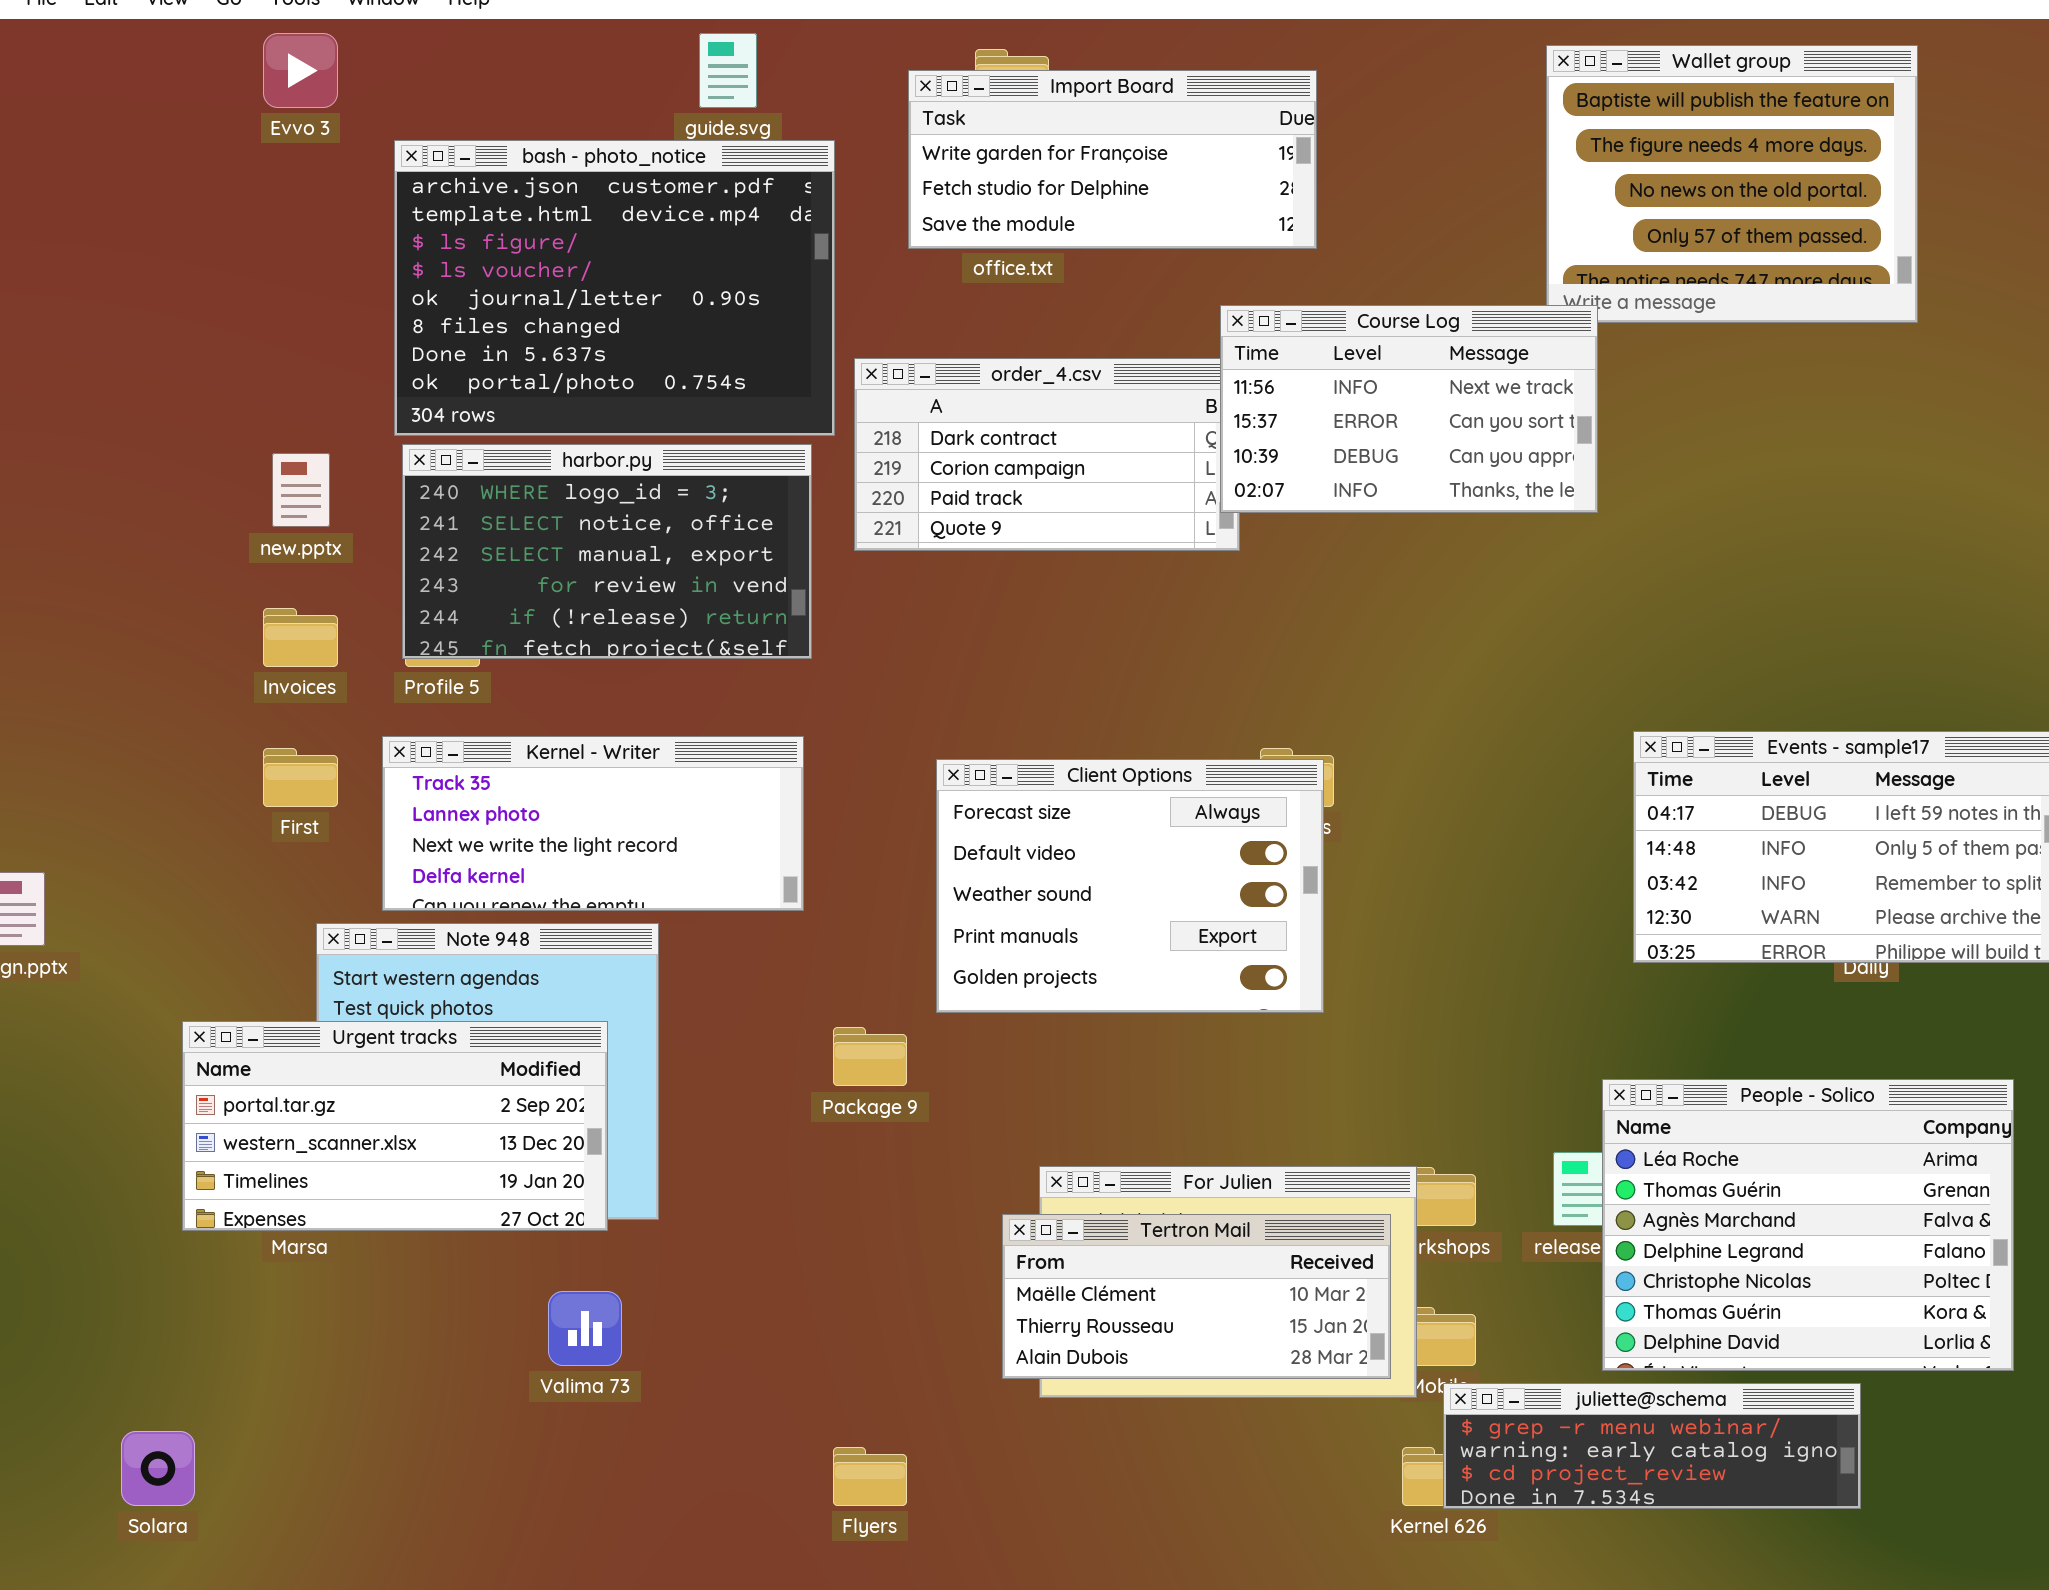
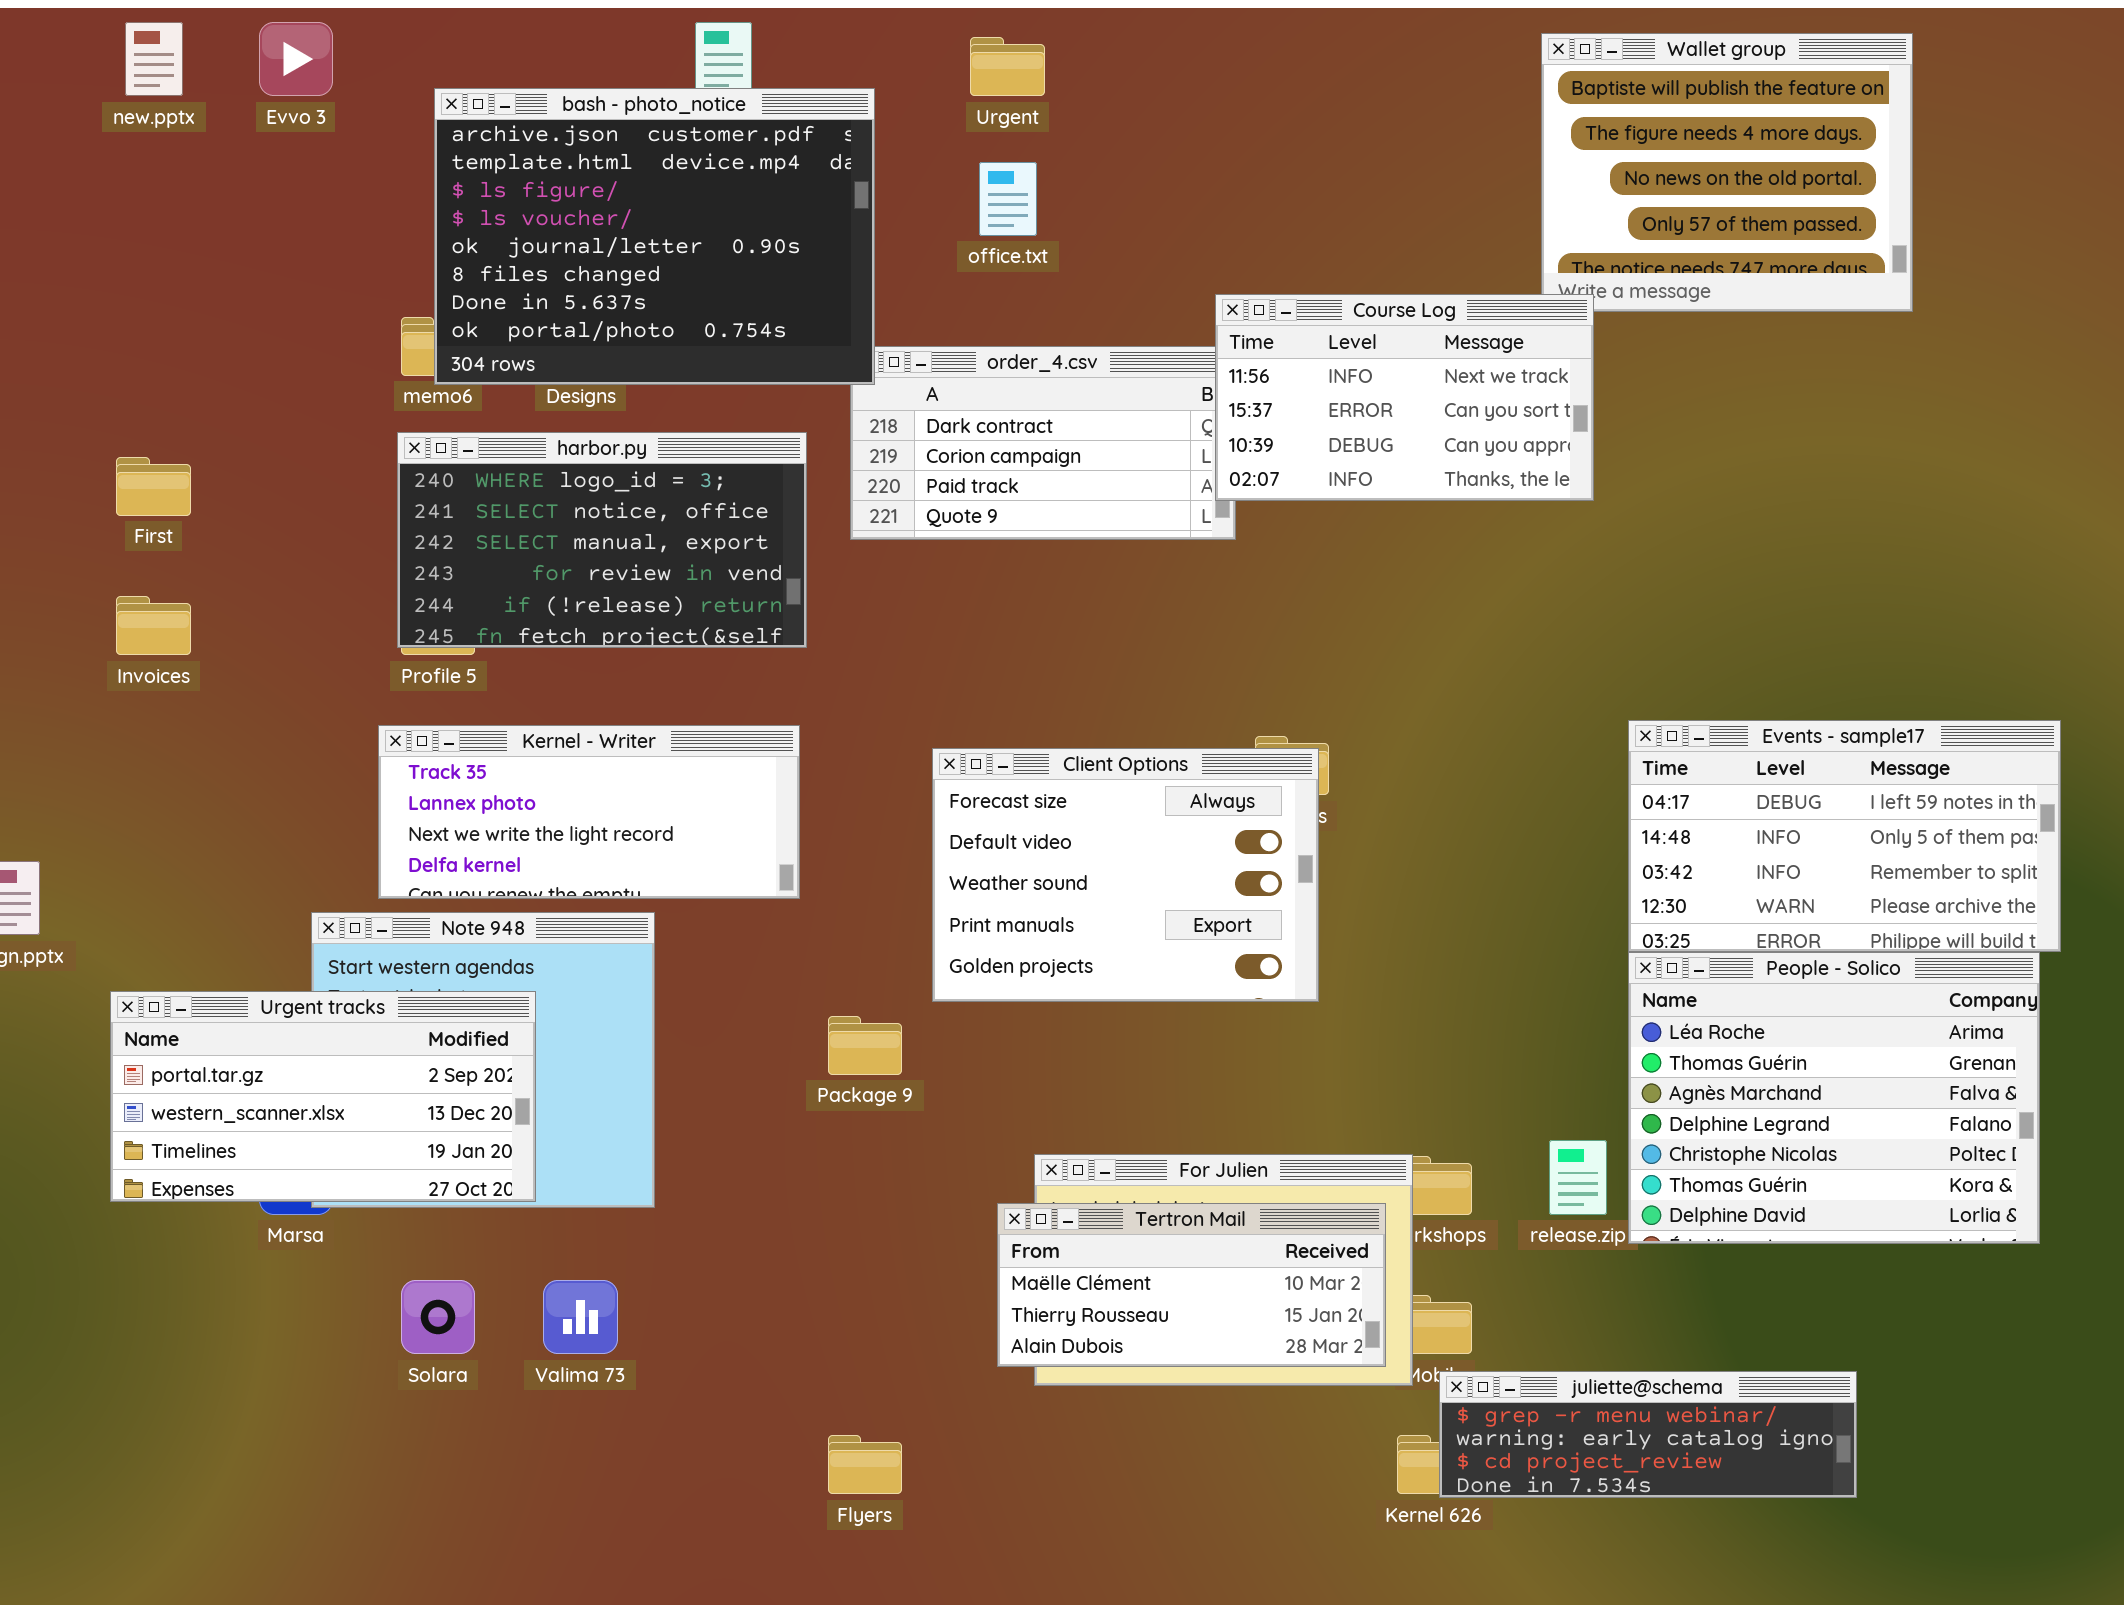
Import Board: [908,70,1317,249] -> none, closed
bash - photo_notice: [394,140,835,436] -> [434,88,875,385], moved
new.pptx: [272,453,330,527] -> [125,22,183,96], moved
Invoices: [263,608,338,667] -> [116,596,191,655], moved
First: [263,748,338,807] -> [116,457,191,516], moved
Urgent tracks: [182,1021,608,1231] -> [110,991,536,1202], moved
People - Solico: [1602,1079,2014,1371] -> [1628,952,2040,1244], moved
Solara: [121,1431,195,1506] -> [401,1280,475,1354], moved

